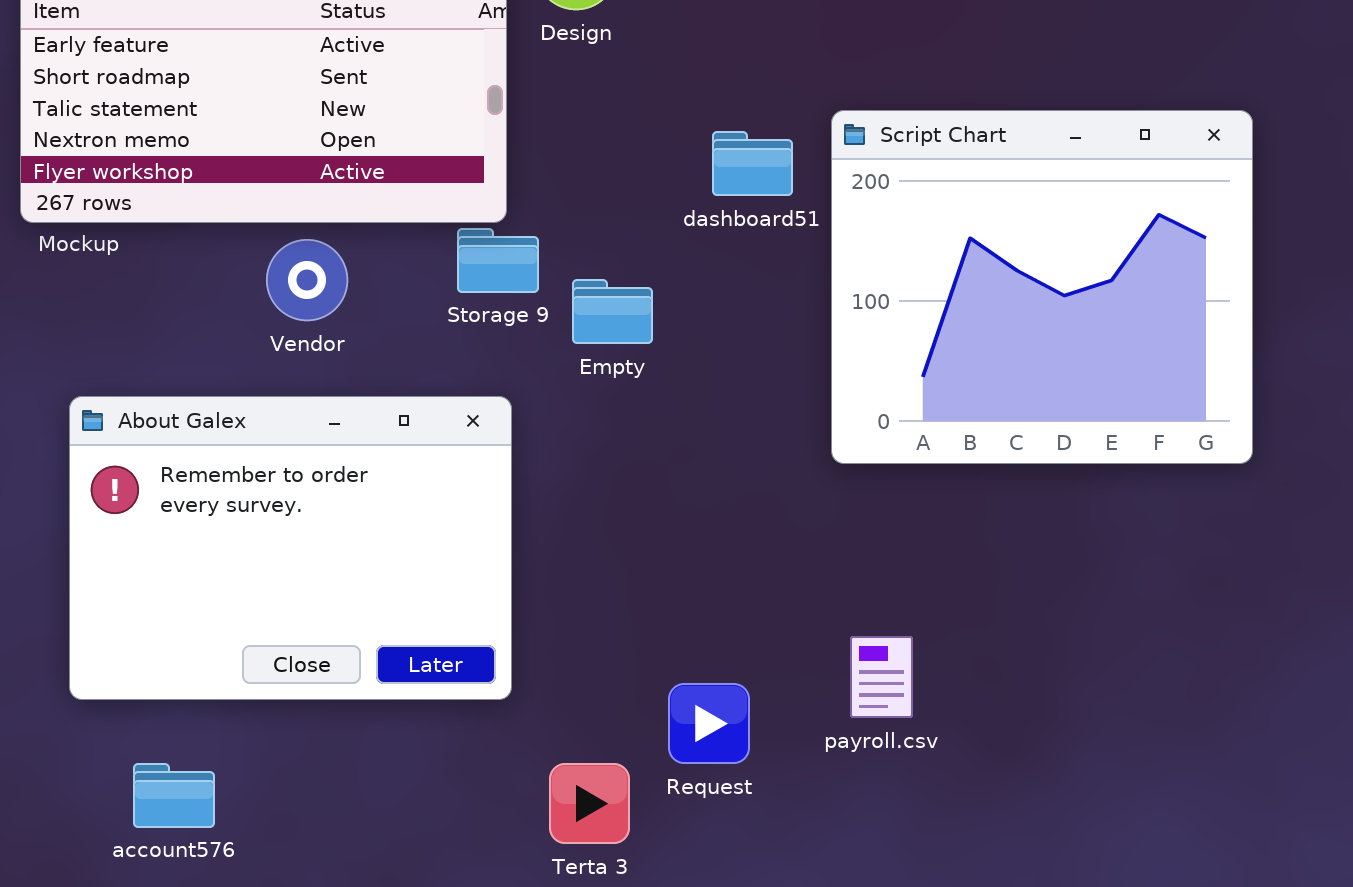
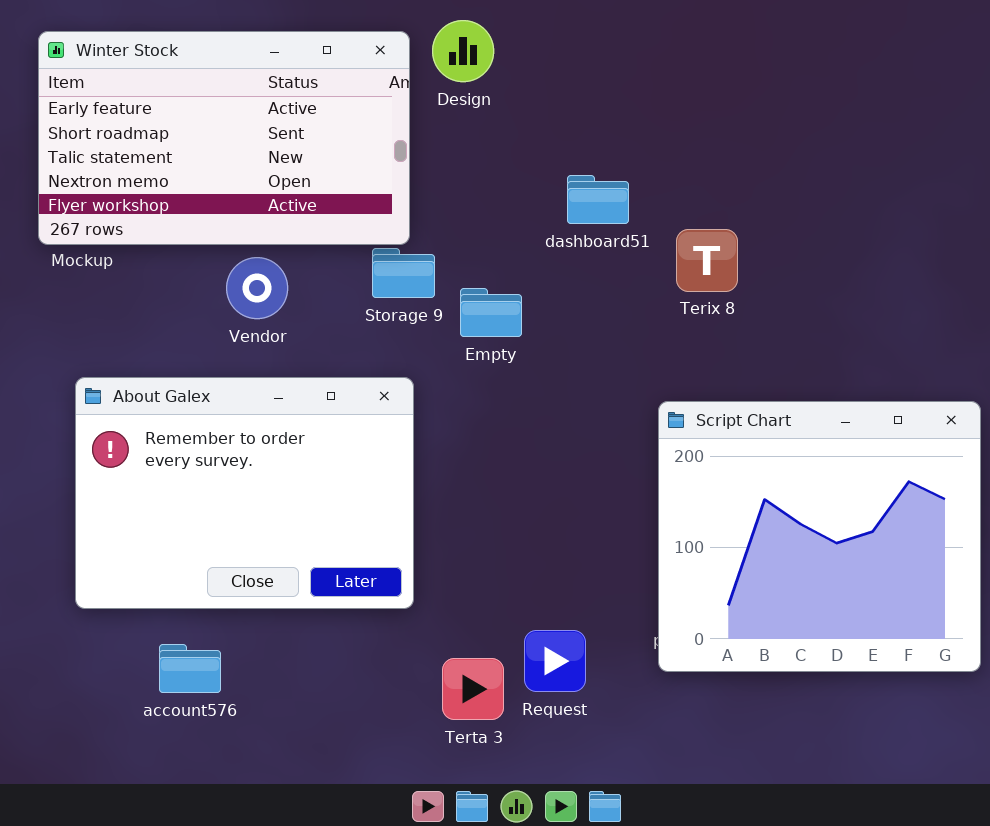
Script Chart: [831,110,1253,464] -> [658,401,981,672], moved
Request: [668,683,750,764] -> [524,630,586,692], moved
account576: [133,763,215,828] -> [159,644,221,693], moved

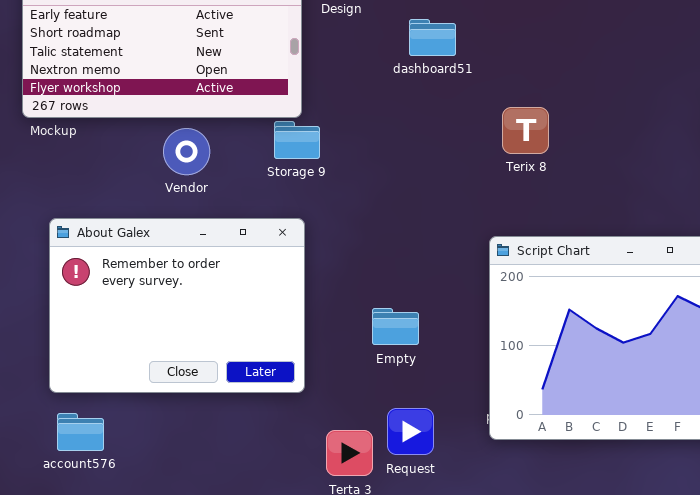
dashboard51: [567,175,629,224] -> [409,19,456,56], moved
Empty: [460,288,522,337] -> [372,308,419,345], moved
account576: [159,644,221,693] -> [57,413,104,451], moved

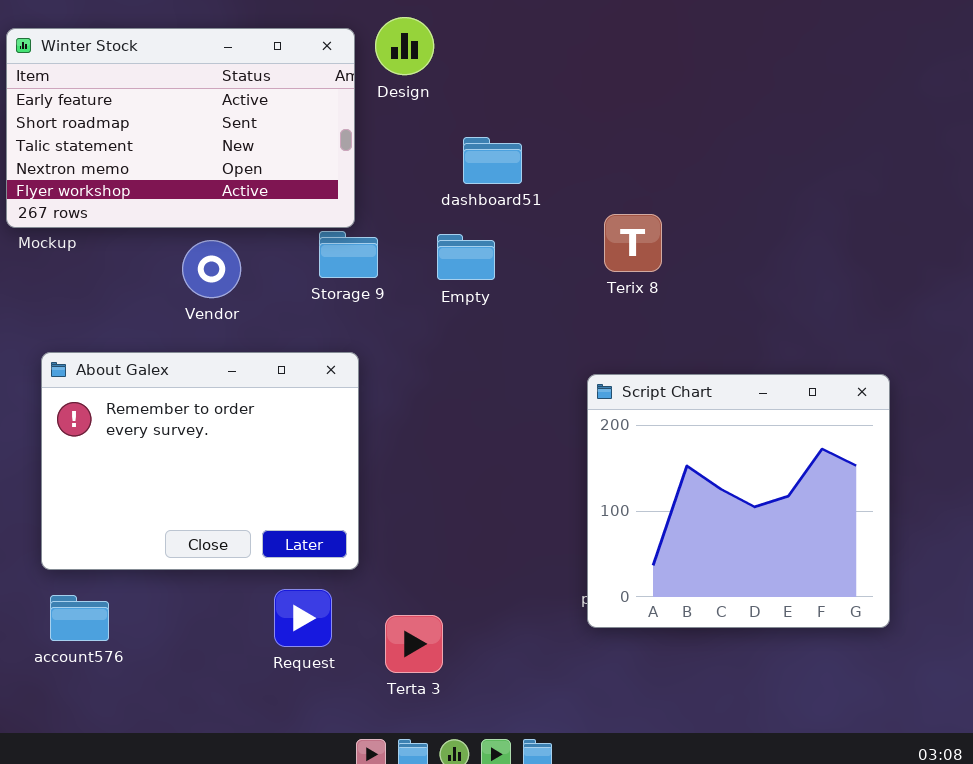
dashboard51: [409,19,456,56] -> [463,137,522,184], moved
Empty: [372,308,419,345] -> [437,234,495,280], moved
Request: [387,408,434,455] -> [274,589,332,647], moved

